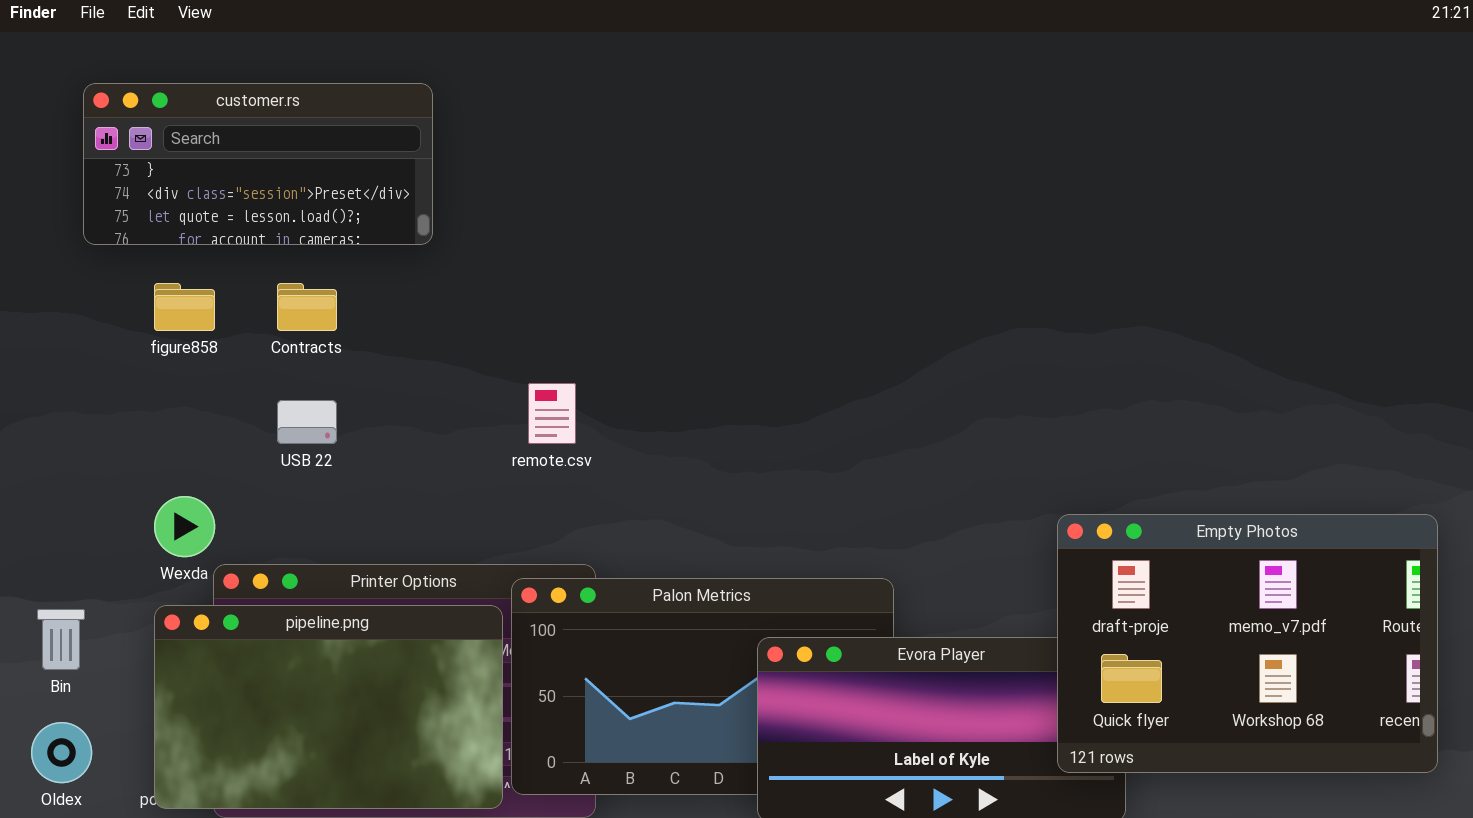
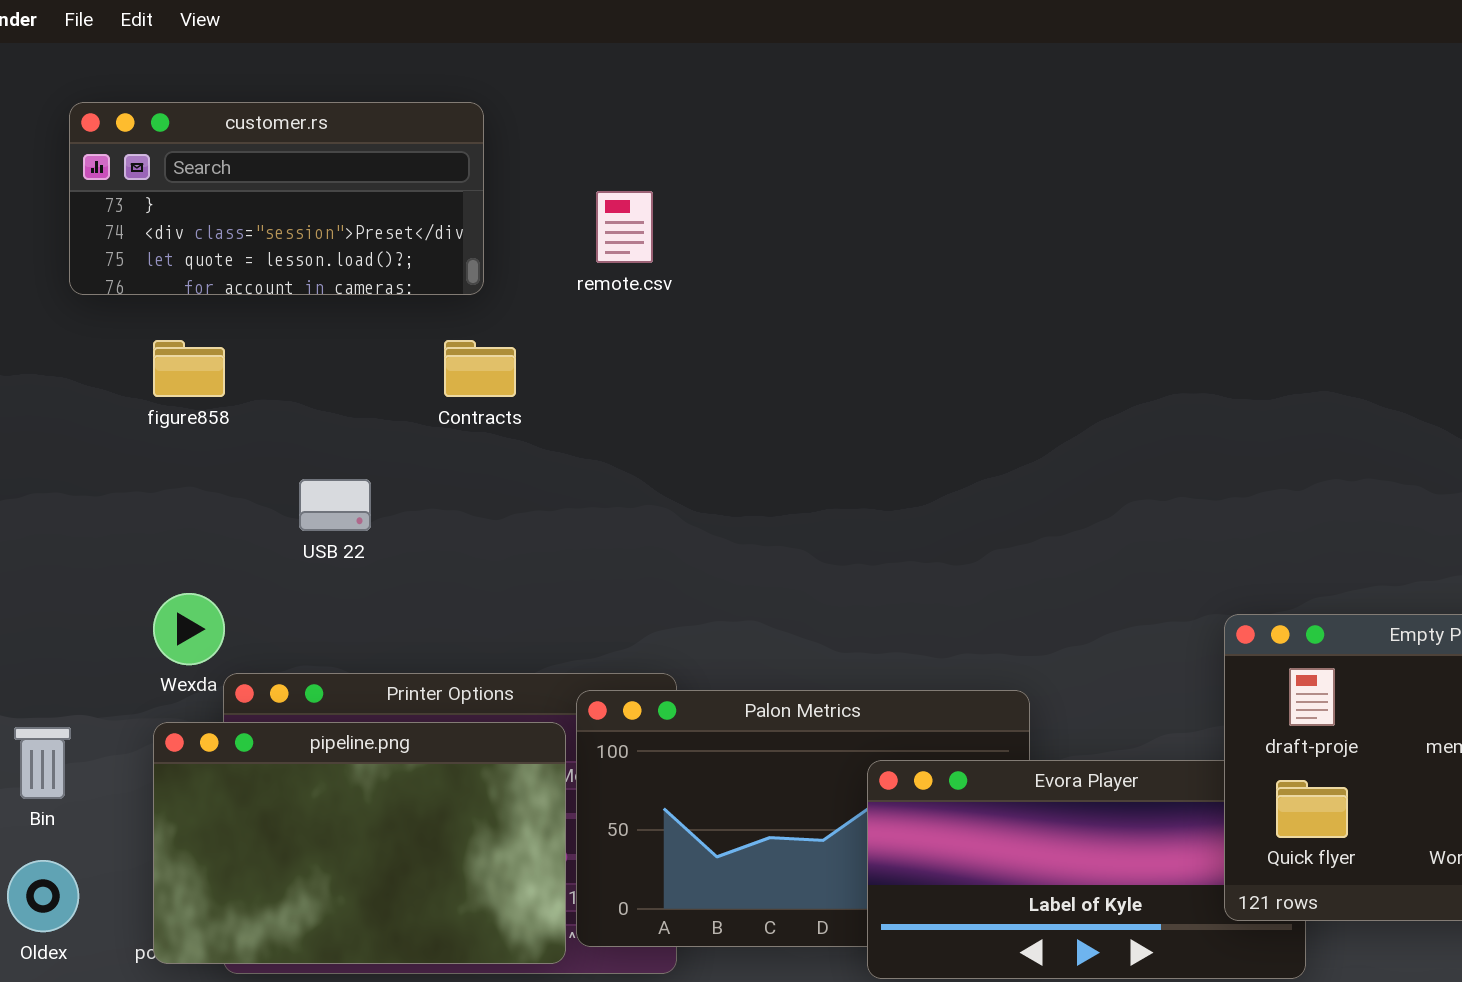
Contracts: [277,283,337,331] -> [444,340,516,397], moved
remote.csv: [528,383,576,444] -> [596,191,653,263], moved

